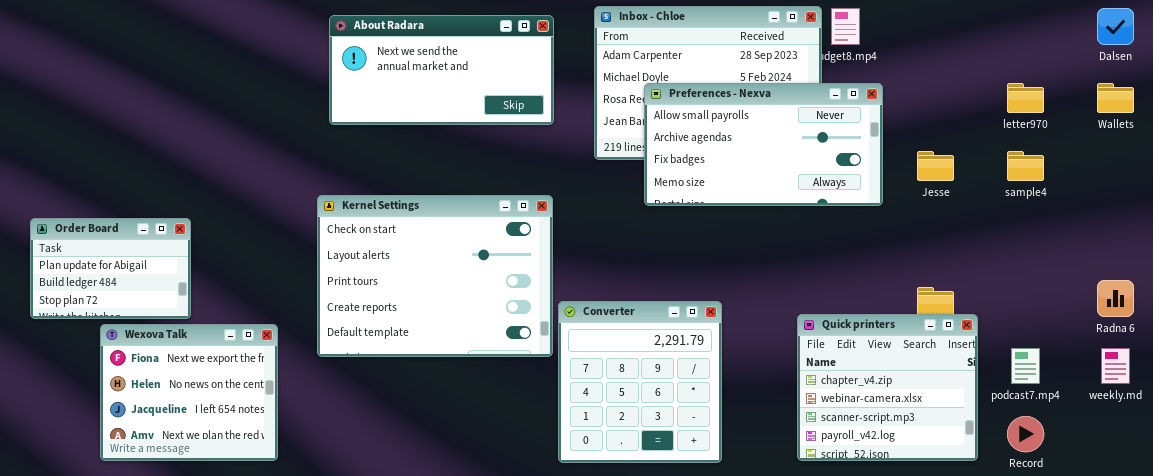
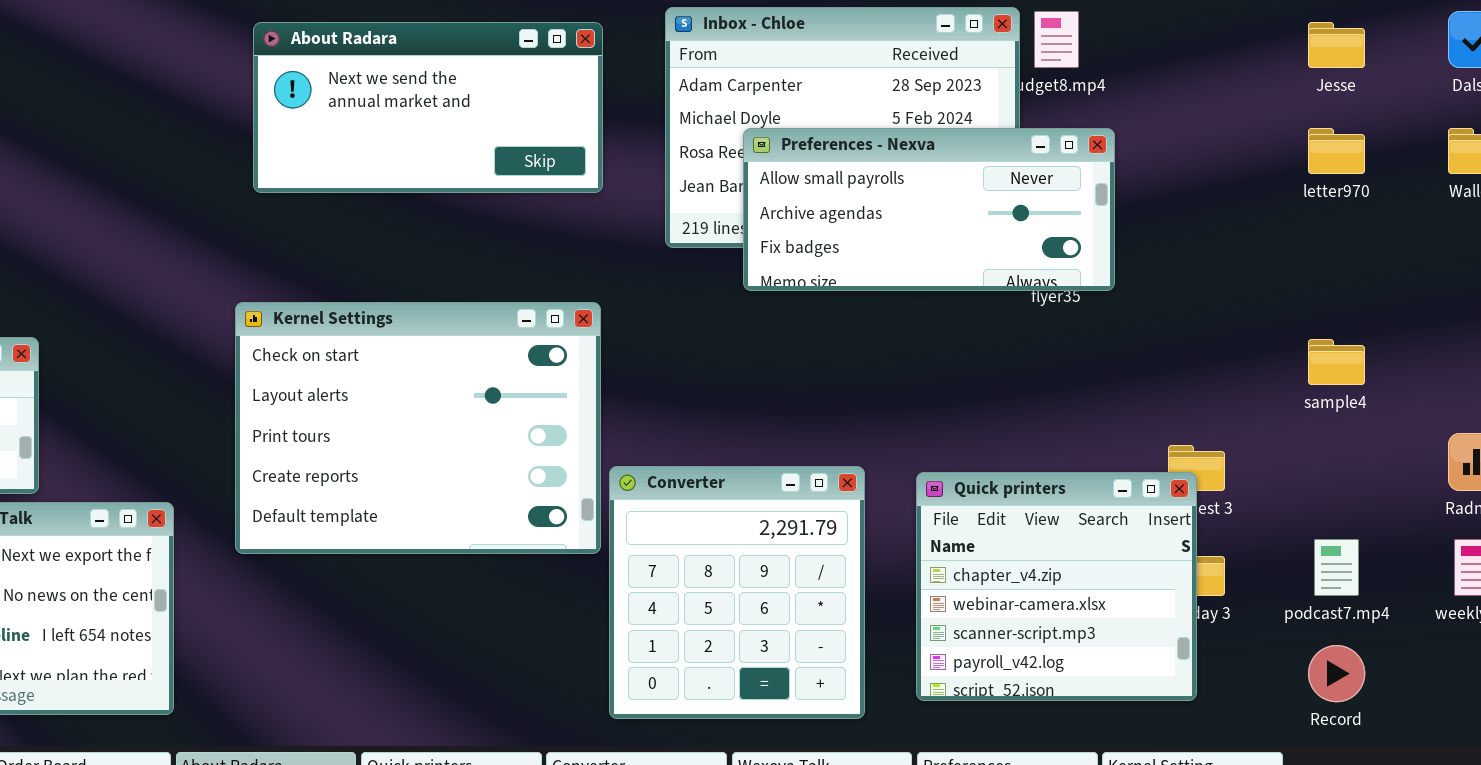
Preferences - Nexva: [644,83,883,206] -> [743,128,1115,291], resized
Jesse: [917,151,954,181] -> [1308,22,1365,68], moved
sample4: [1007,151,1044,181] -> [1308,339,1365,385], moved
Quick printers: [797,314,978,461] -> [916,472,1197,701], moved

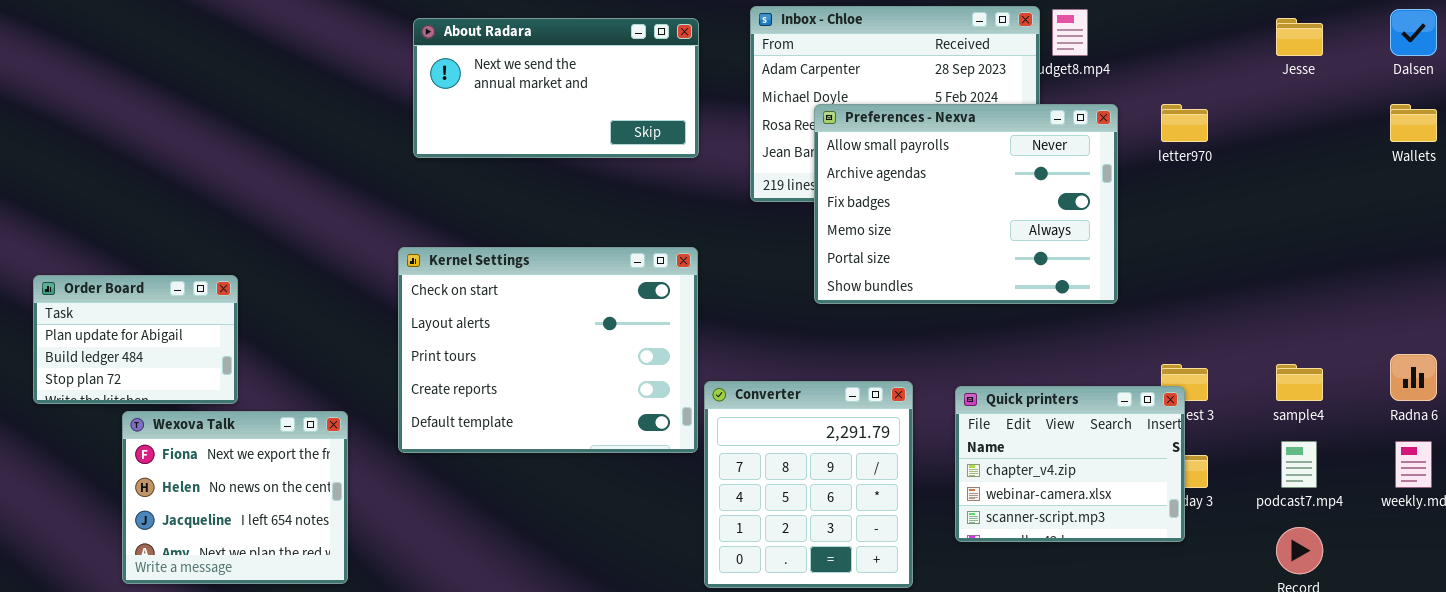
Preferences - Nexva: [743,128,1115,291] -> [814,104,1118,304], resized
letter970: [1308,128,1365,174] -> [1161,104,1208,142], moved
sample4: [1308,339,1365,385] -> [1276,364,1323,401], moved
Quick printers: [916,472,1197,701] -> [955,386,1185,542], resized

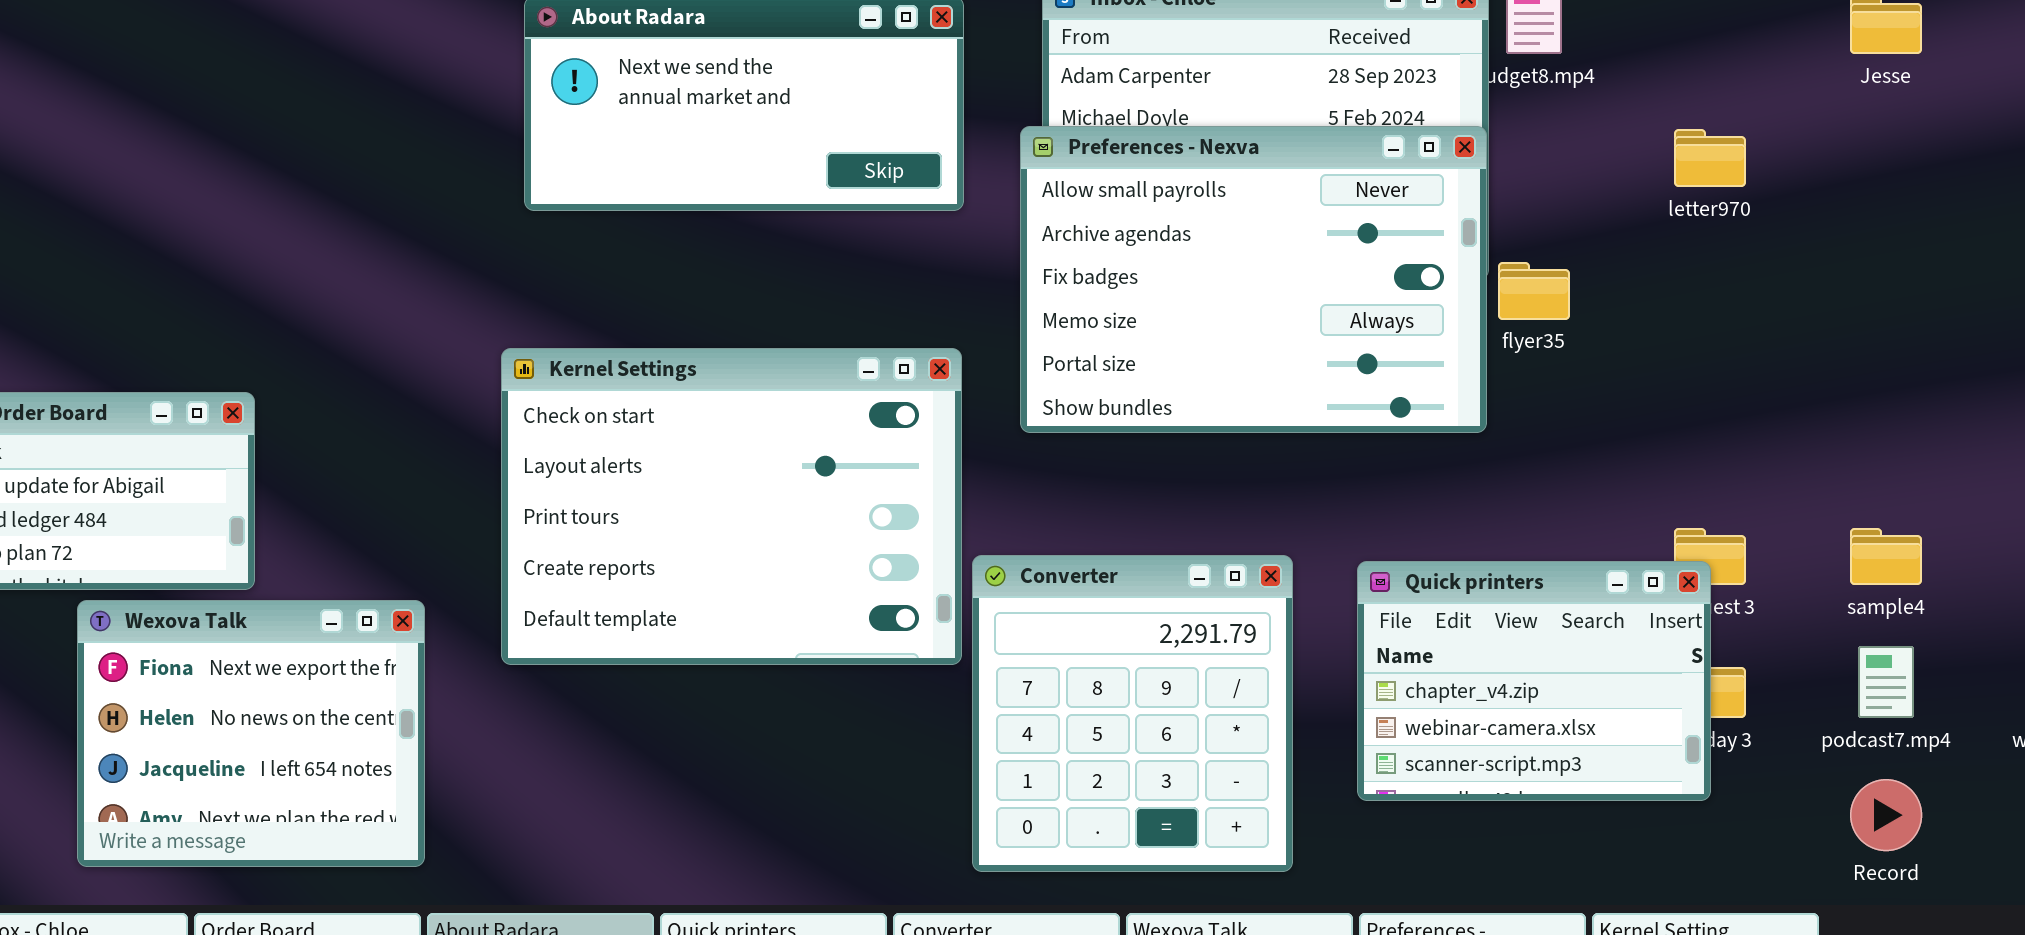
Preferences - Nexva: [814,104,1118,304] -> [1020,126,1487,433], moved

